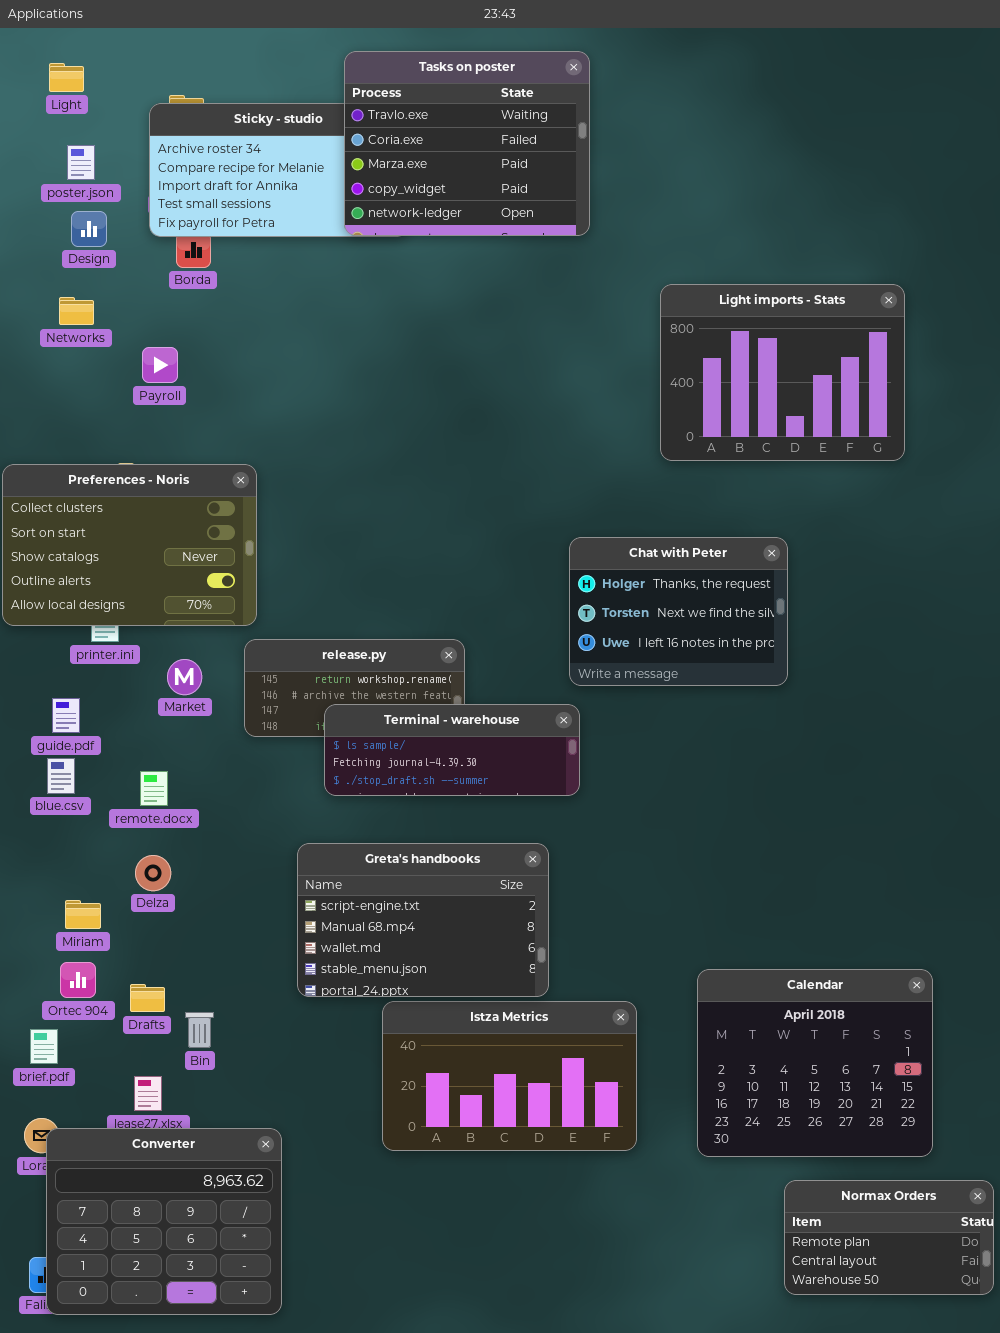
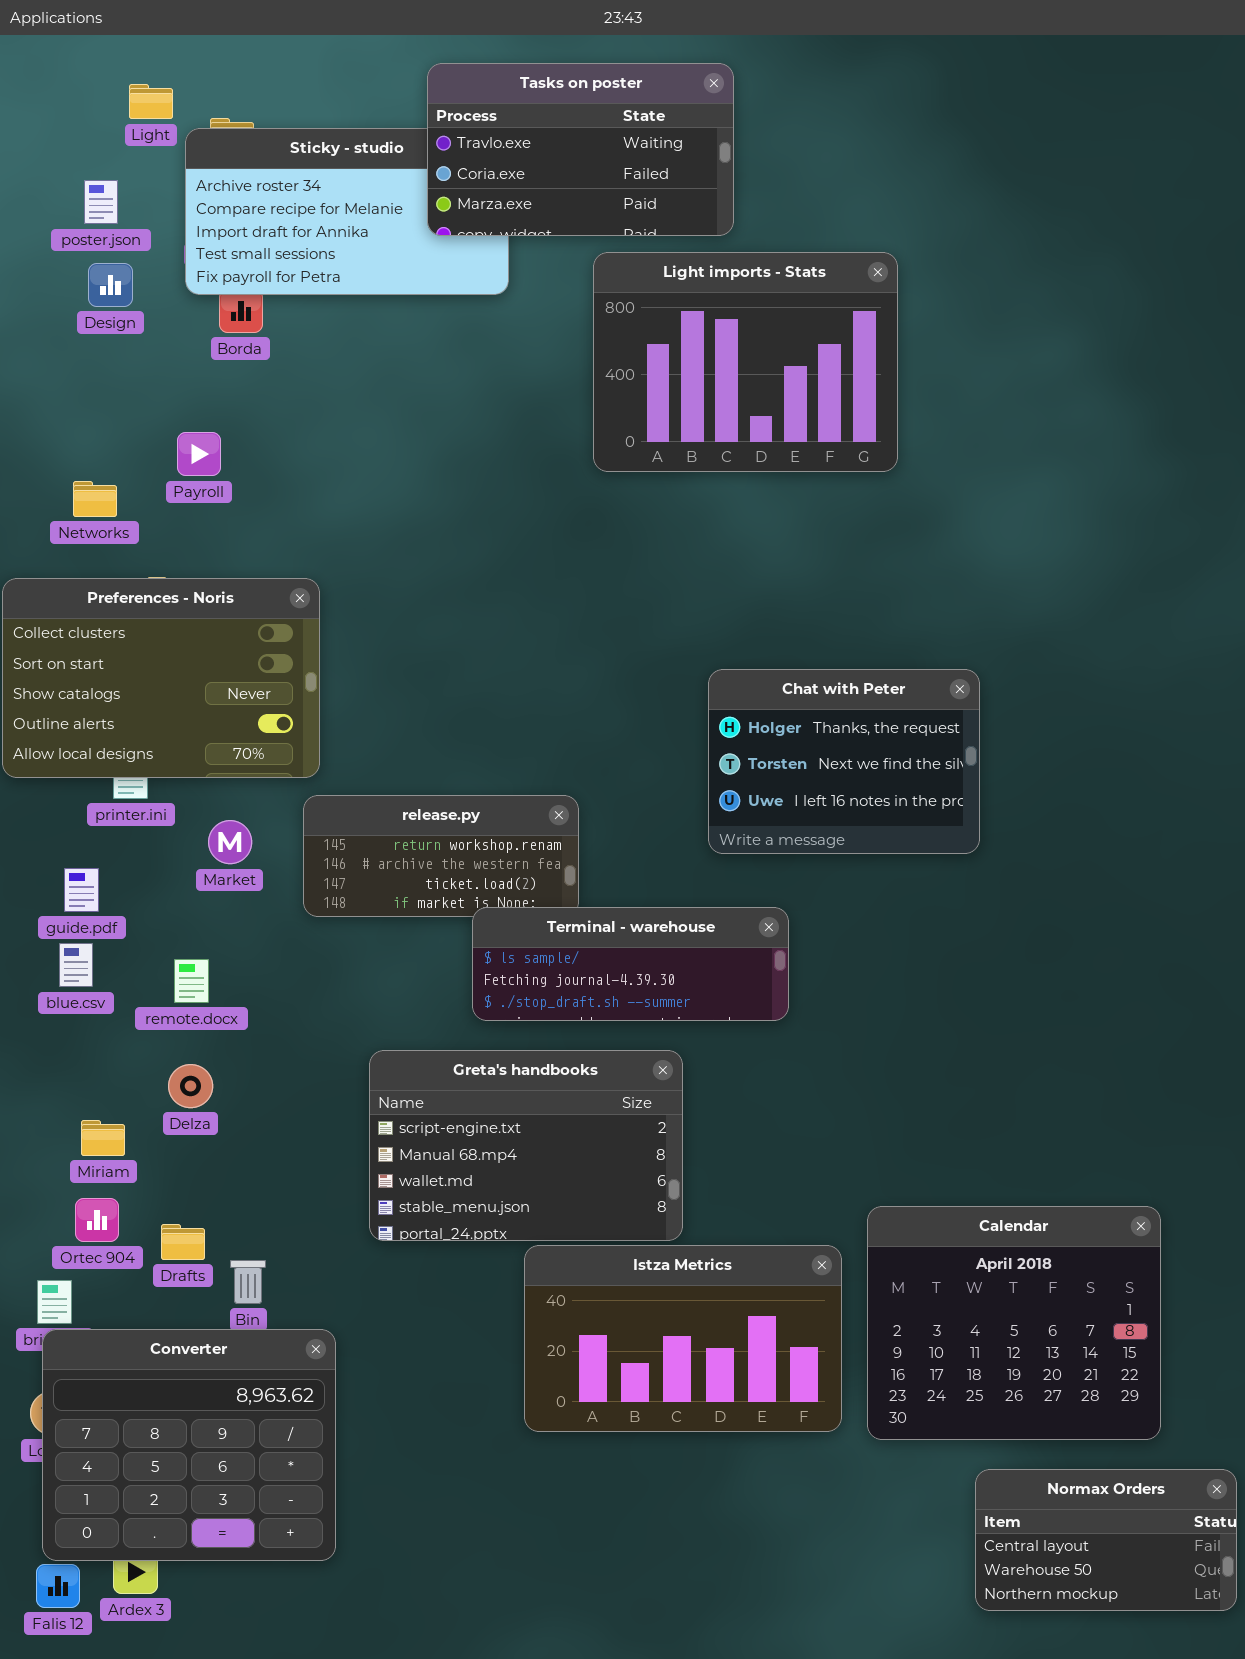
Tasks on poster: [344,51,590,236] -> [427,63,734,236], resized
Light: [49,63,84,92] -> [129,84,173,119], moved
Light imports - Stats: [660,284,905,461] -> [593,252,898,472], moved
Networks: [59,297,94,325] -> [73,481,117,517], moved
Terminal - warehouse: [324,704,580,796] -> [472,907,789,1021], moved
Istza Metrics: [382,1001,637,1151] -> [524,1245,842,1432], moved
Converter: [46,1128,282,1315] -> [42,1329,336,1561], moved
Normax Orders: [784,1180,994,1295] -> [975,1469,1237,1611], scrolled down 1 row

